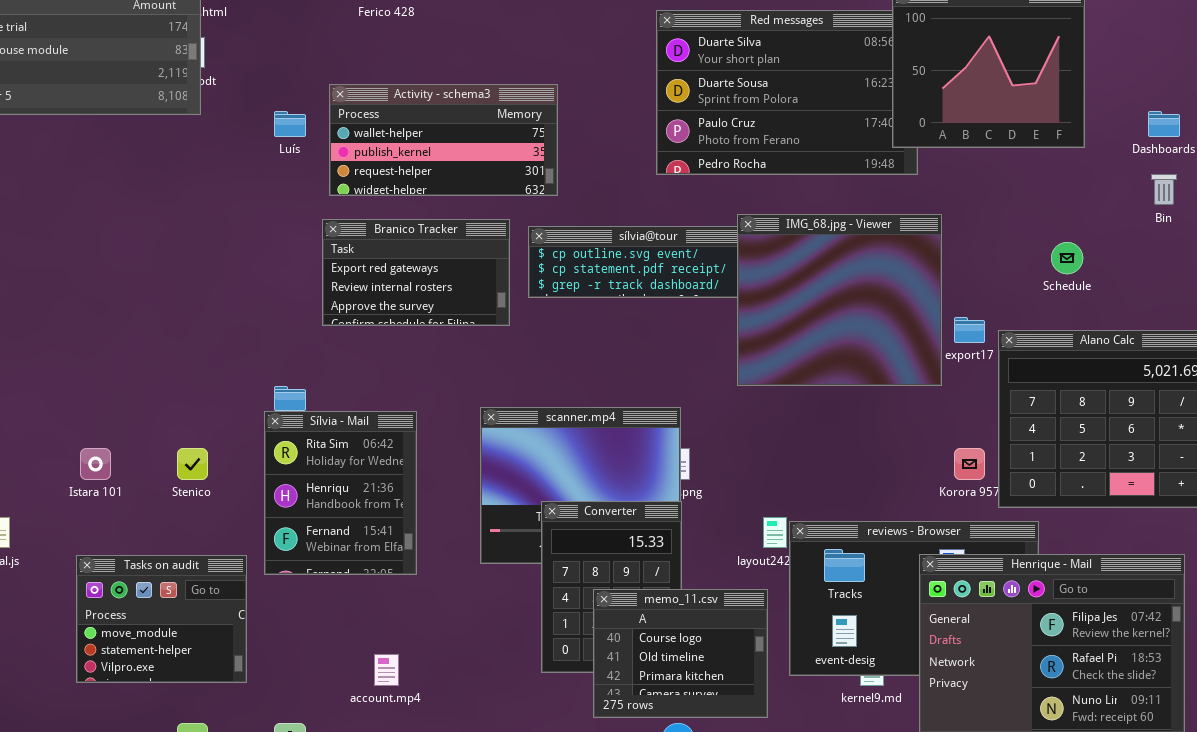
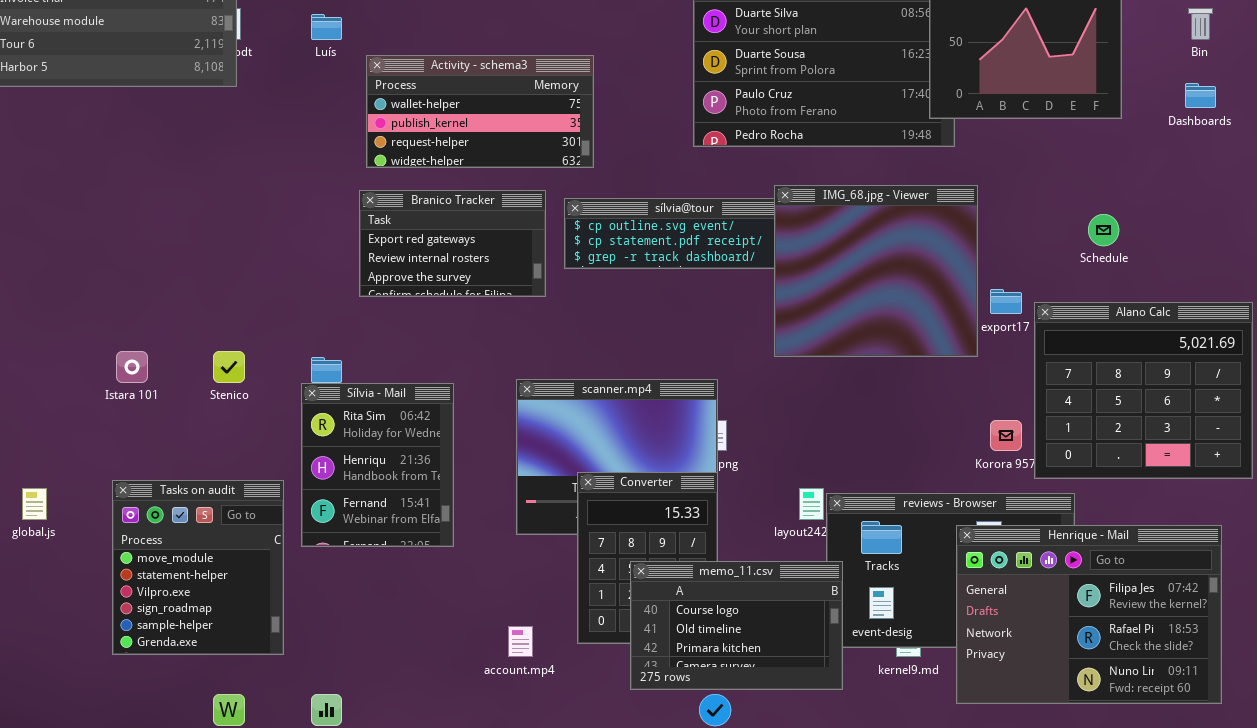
Luís: [274,111,306,137] -> [311,14,342,40], moved
Bin: [1151,174,1177,205] -> [1188,8,1213,40], moved
Istara 101: [80,448,111,480] -> [116,351,148,383], moved
Stenico: [177,448,208,480] -> [213,351,245,383], moved
Tasks on audit: [76,555,247,683] -> [112,480,284,655], resized
memo_11.csv: [593,589,768,718] -> [630,561,843,690], resized
account.mp4: [374,654,399,686] -> [508,626,533,657], moved

